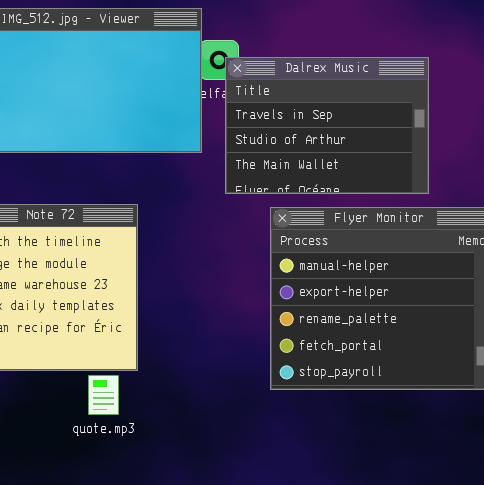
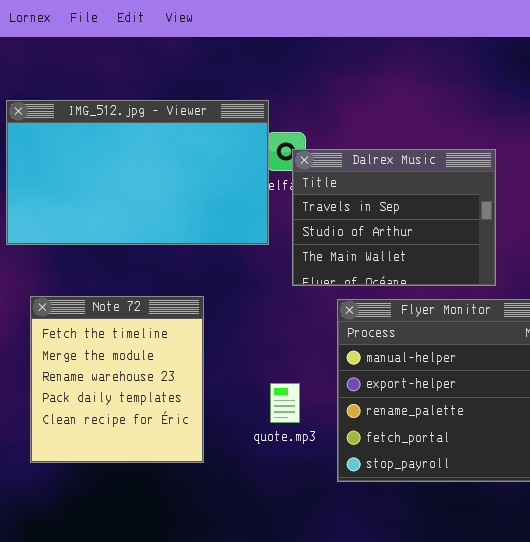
quote.mp3: [88,375,119,415] -> [270,383,300,423], moved

